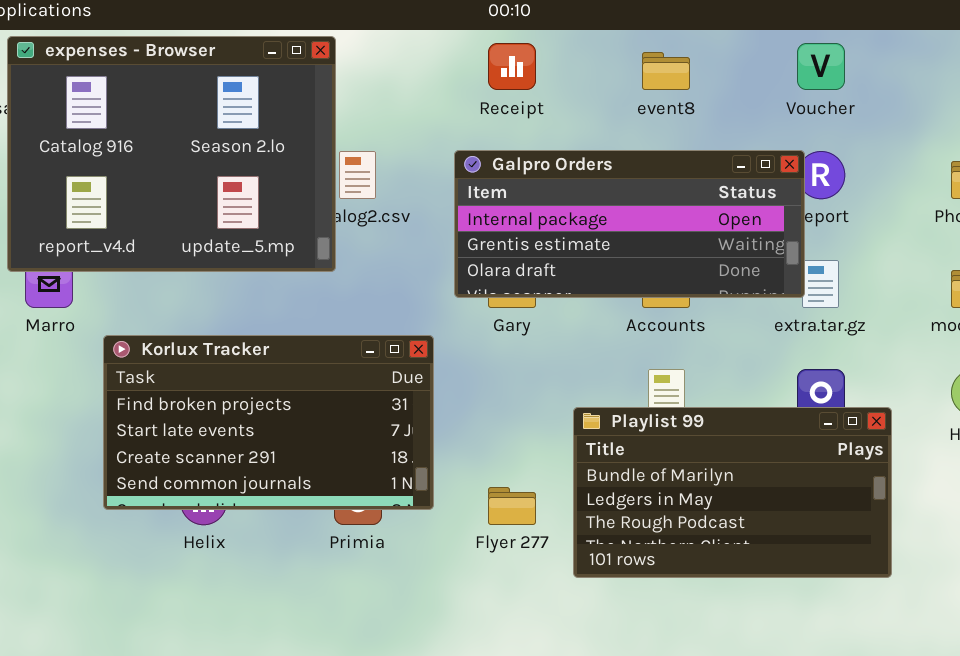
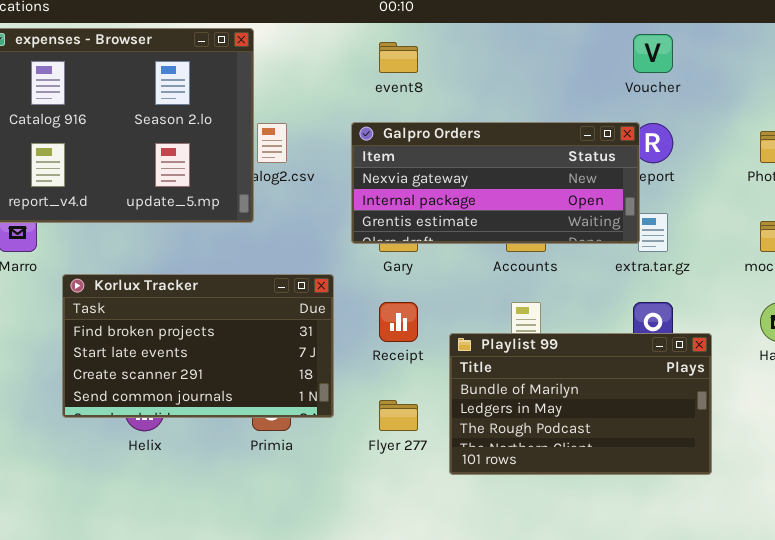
Receipt: [488,43,536,90] -> [379,302,418,342], moved
event8: [642,52,690,90] -> [379,42,418,73], moved
Galpro Orders: [454,150,805,298] -> [351,122,640,244], scrolled up 1 row

